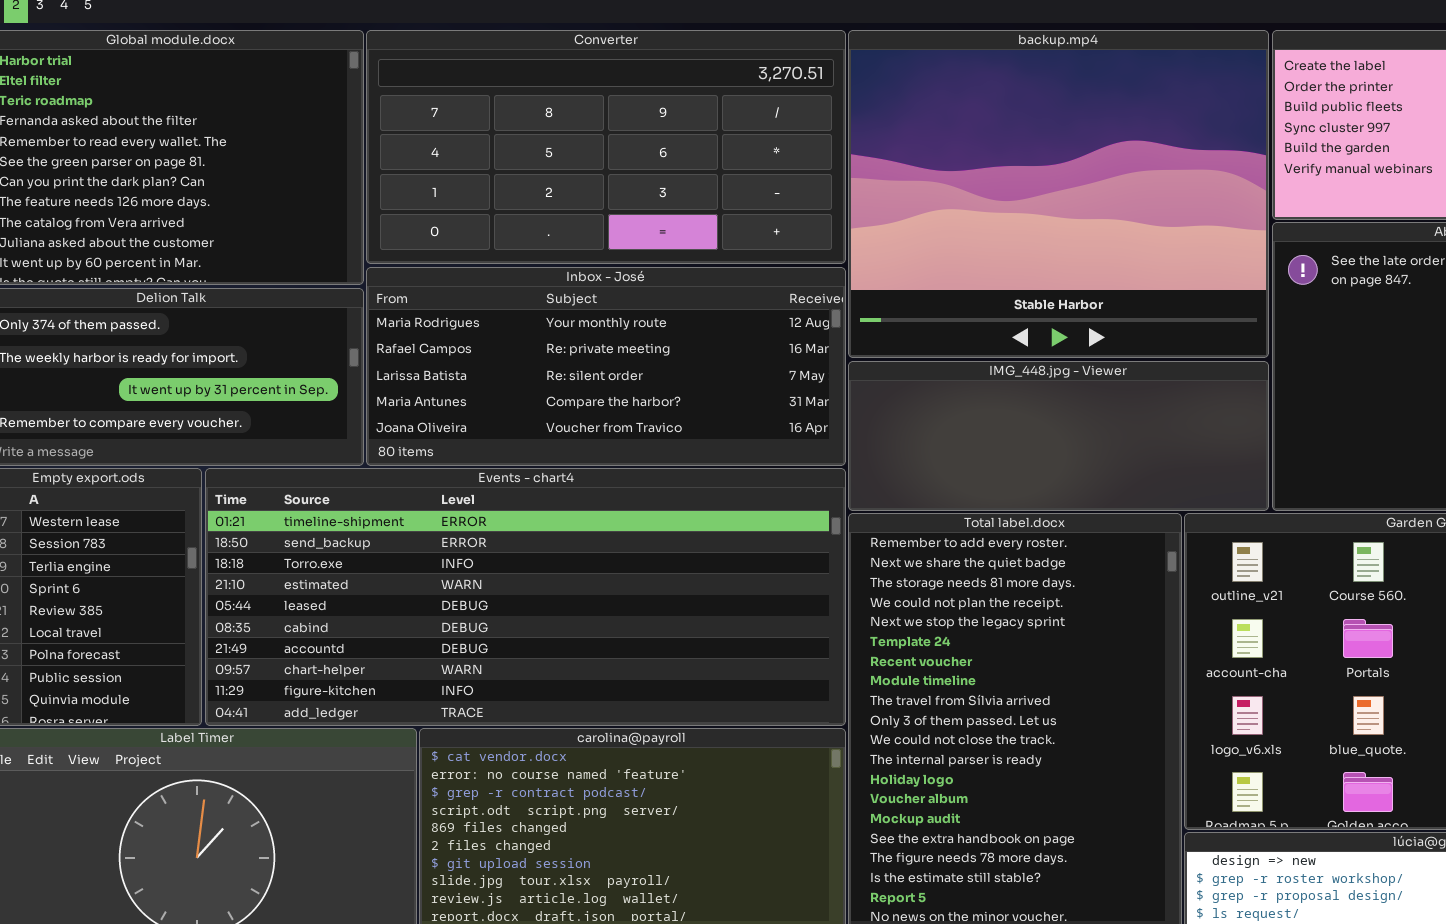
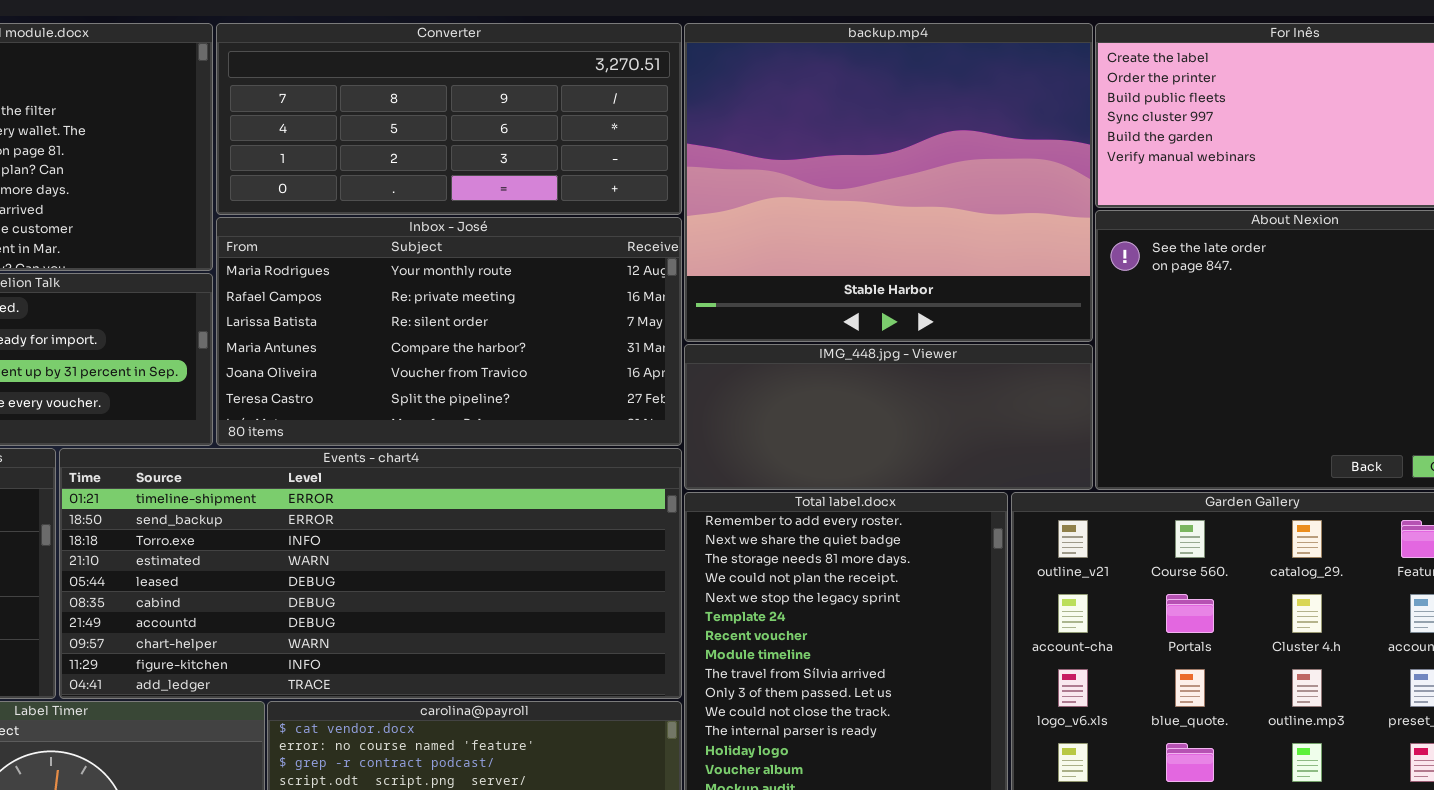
Converter: [366,30,846,264] -> [216,23,682,215], resized
Inbox - José: [366,267,846,466] -> [216,217,682,446], resized

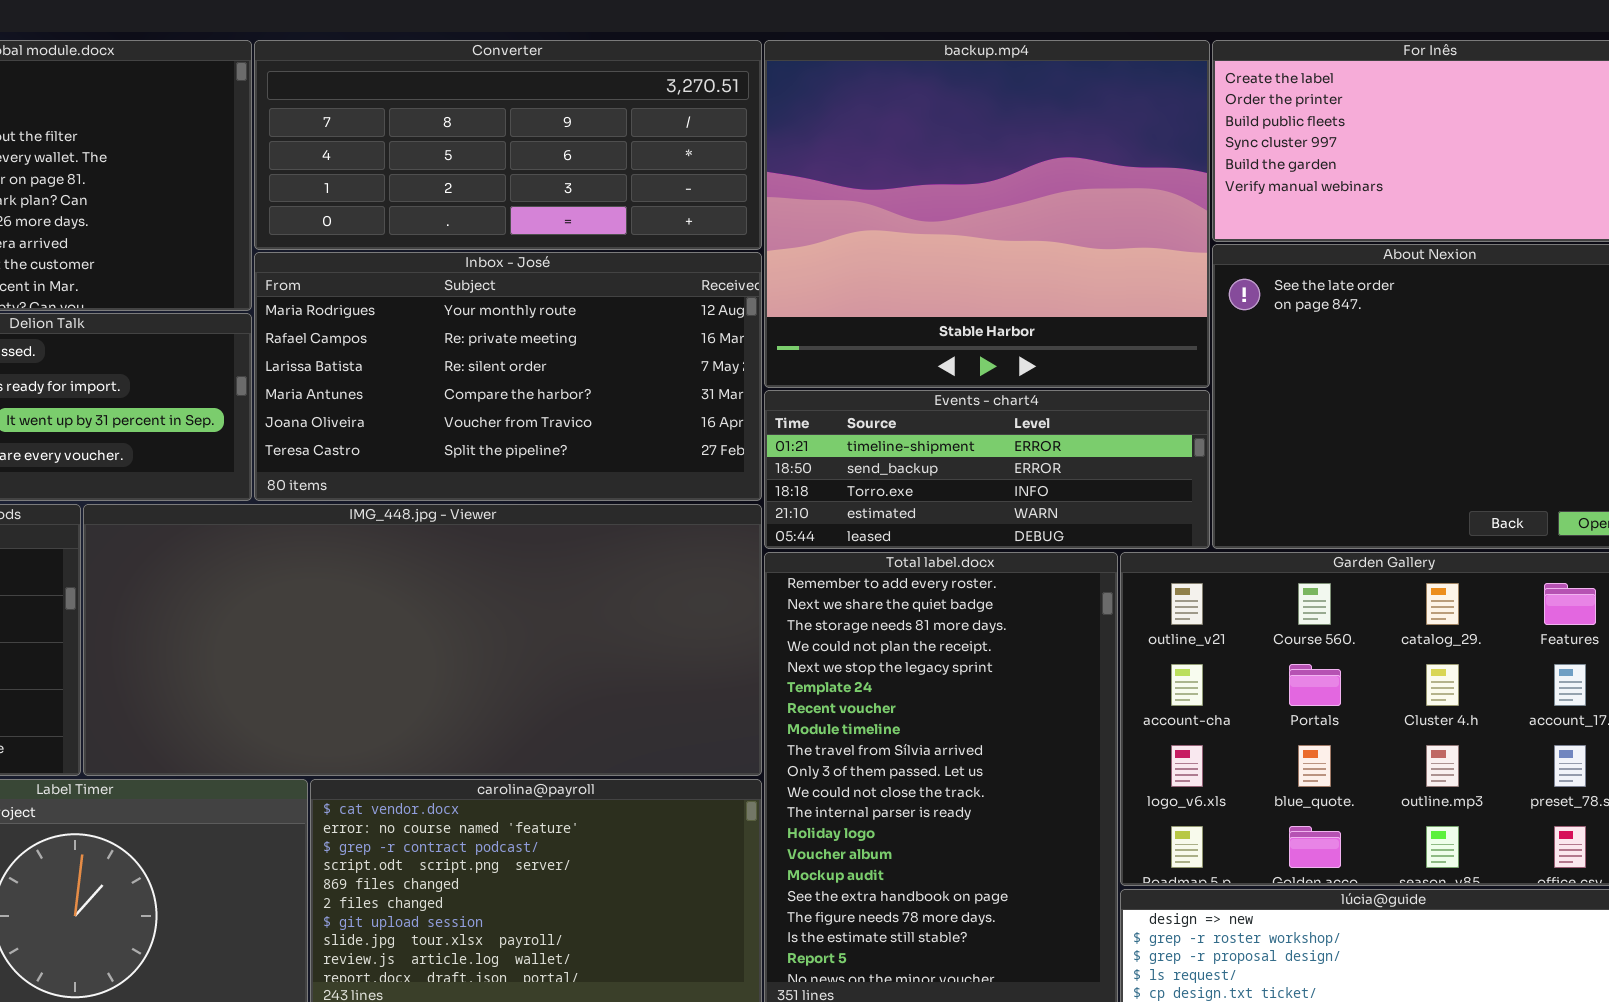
IMG_448.jpg - Viewer: [684,344,1093,490] -> [83,504,762,776], moved, resized
Events - chart4: [59,448,682,699] -> [764,390,1210,549], moved, resized

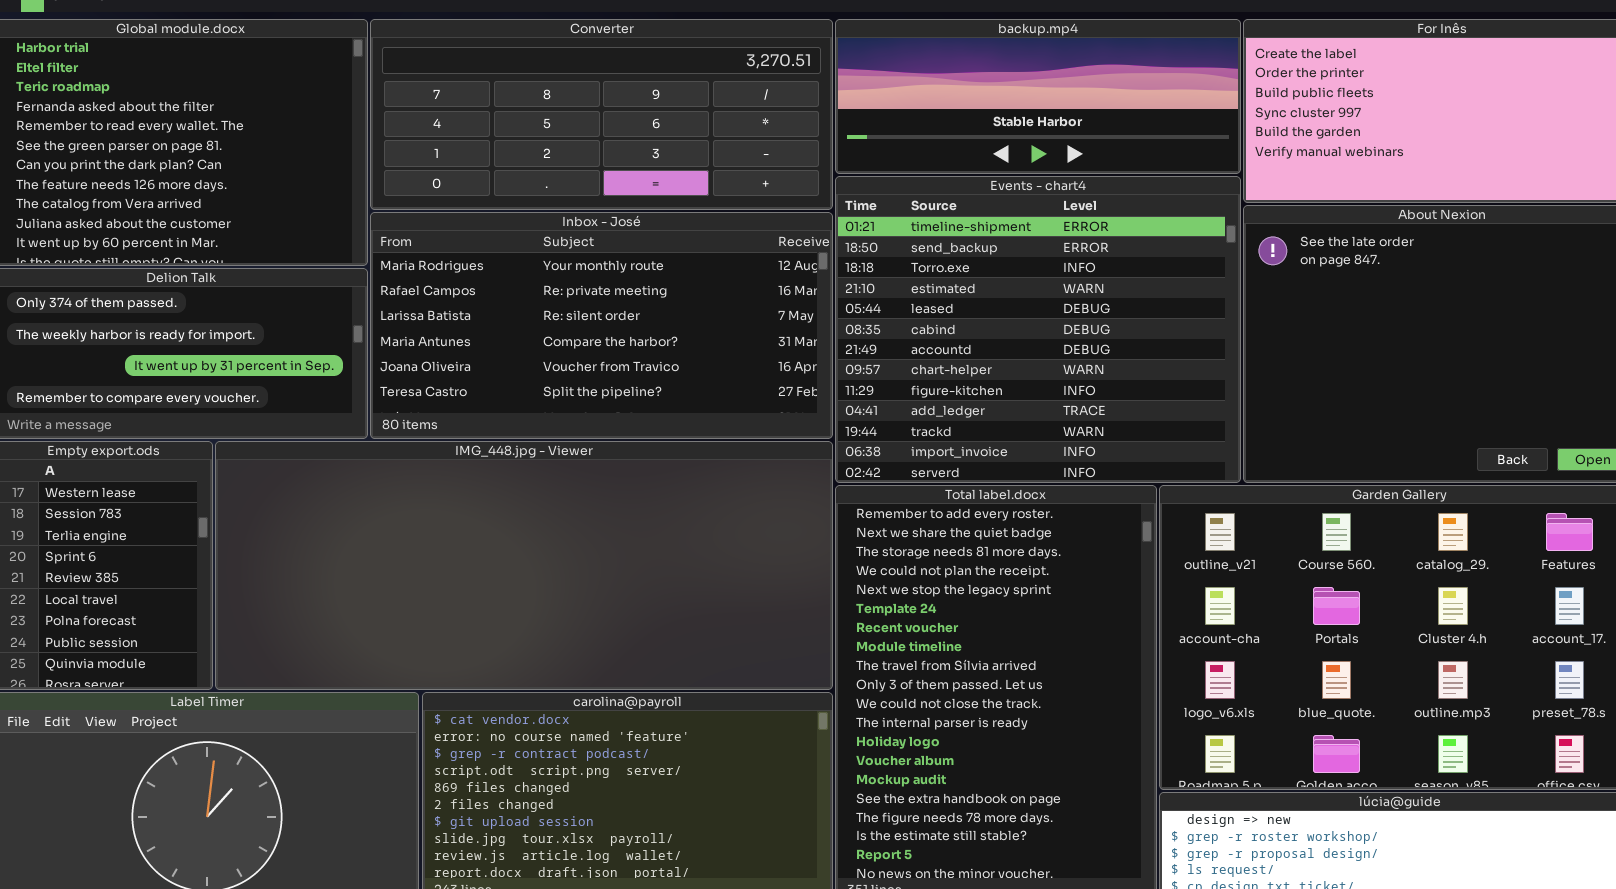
backup.mp4: [764,40,1210,388] -> [835,19,1241,174], resized
Events - chart4: [764,390,1210,549] -> [835,176,1241,483], resized

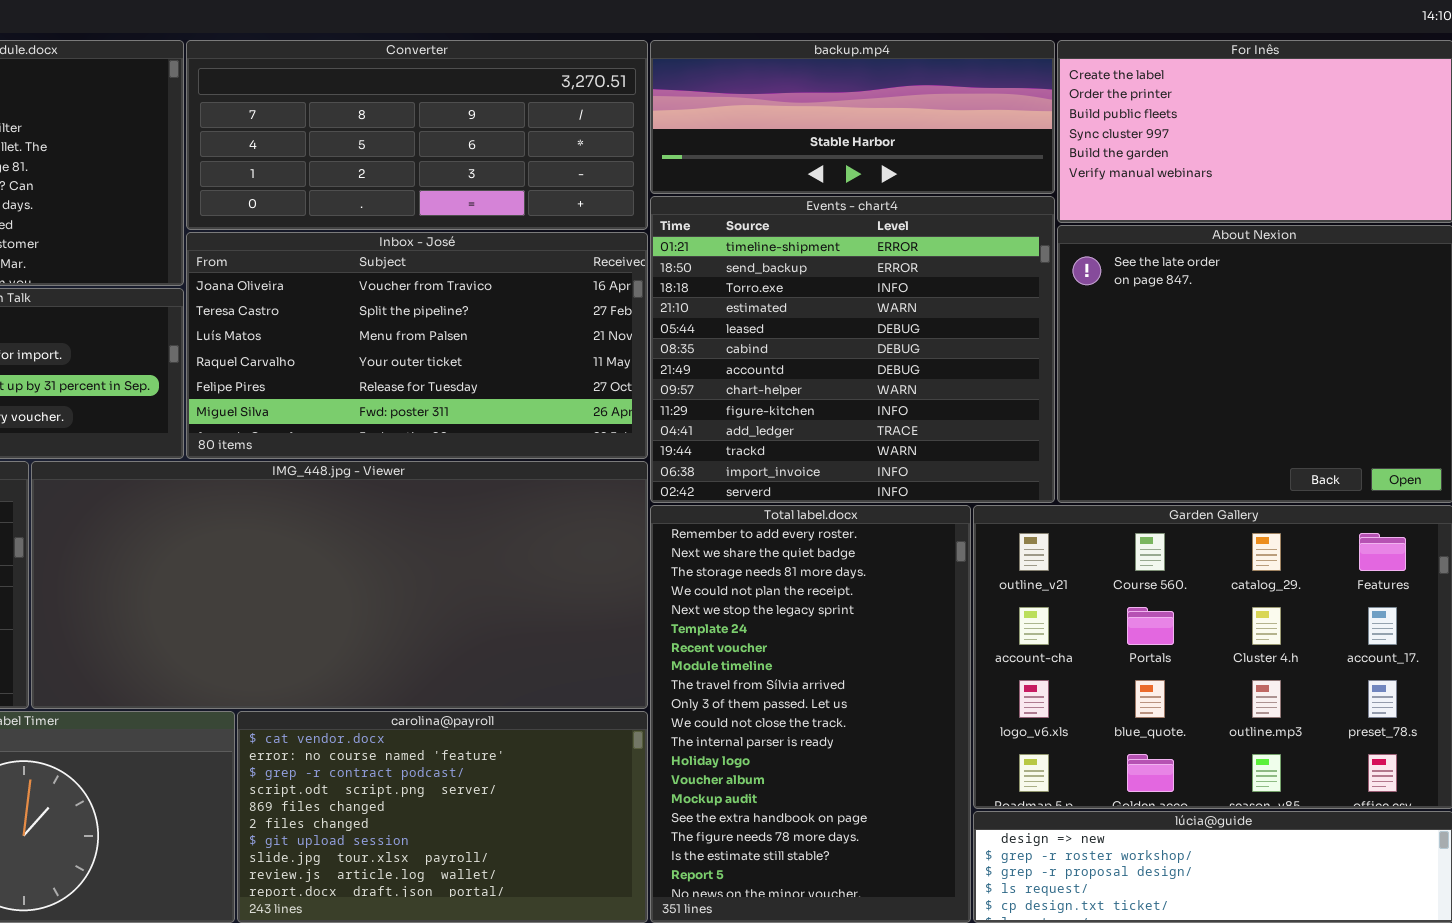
Inbox - José: [370,212,833,439] -> [186,232,648,459], scrolled down 4 rows

